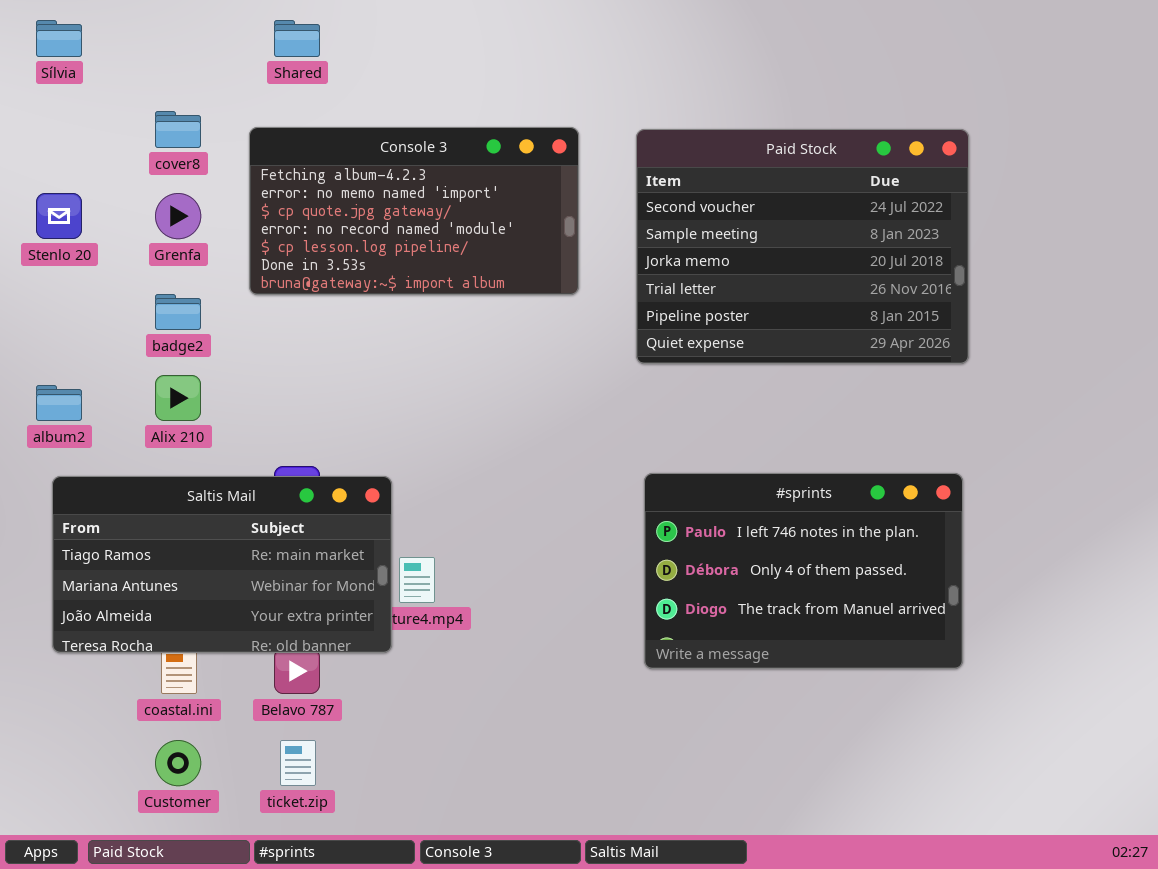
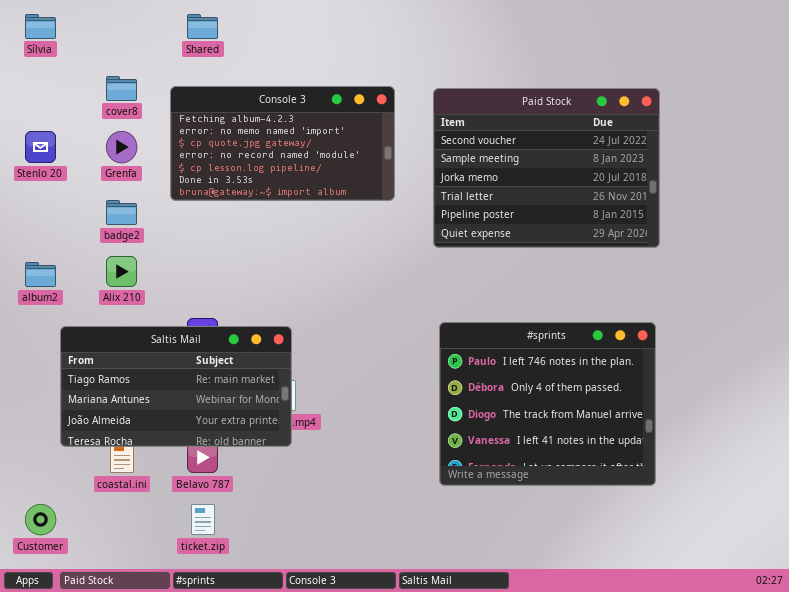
#sprints: [644,473,963,669] -> [439,322,656,486], resized
Saltis Mail: [52,476,392,653] -> [60,326,292,447], moved
Customer: [155,740,201,786] -> [25,504,56,535], moved

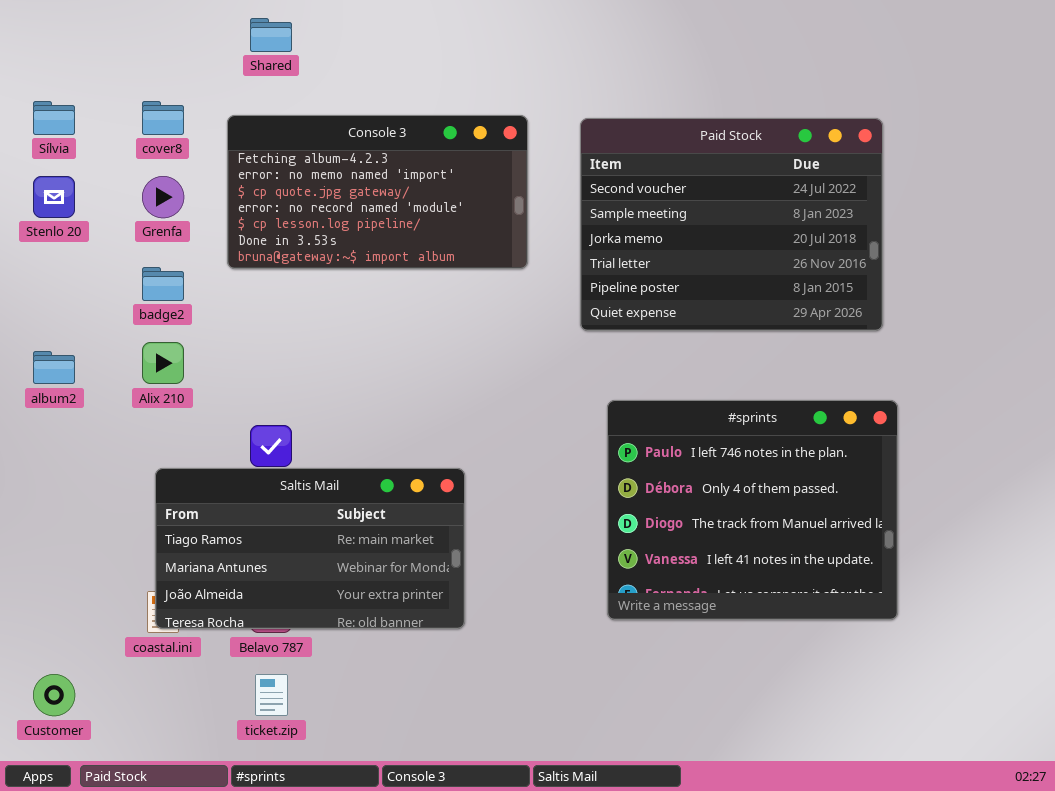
Sílvia: [25,14,56,39] -> [33,101,75,135], moved
#sprints: [439,322,656,486] -> [607,400,898,620], moved
Saltis Mail: [60,326,292,447] -> [155,468,465,629], moved

